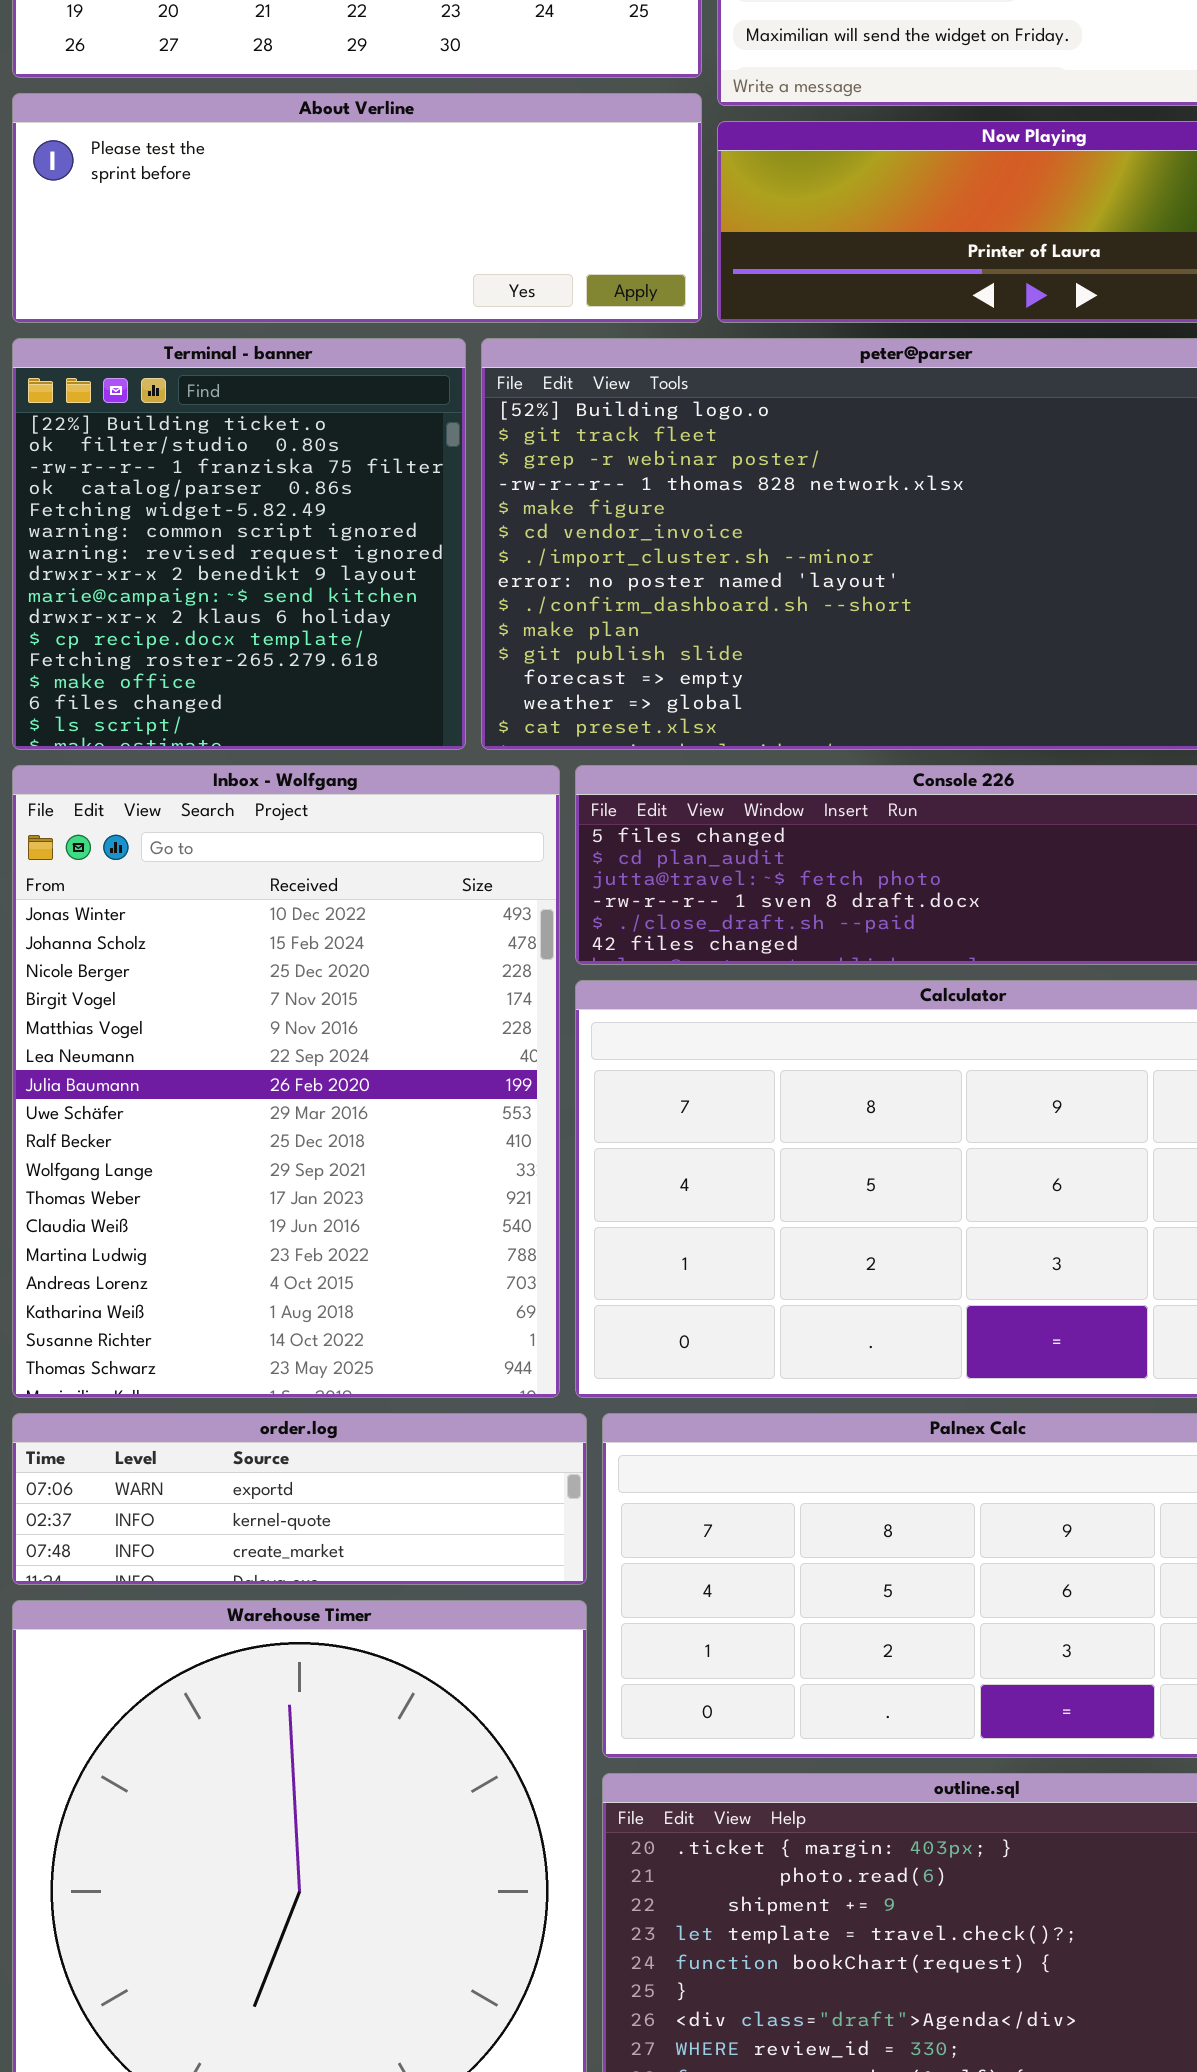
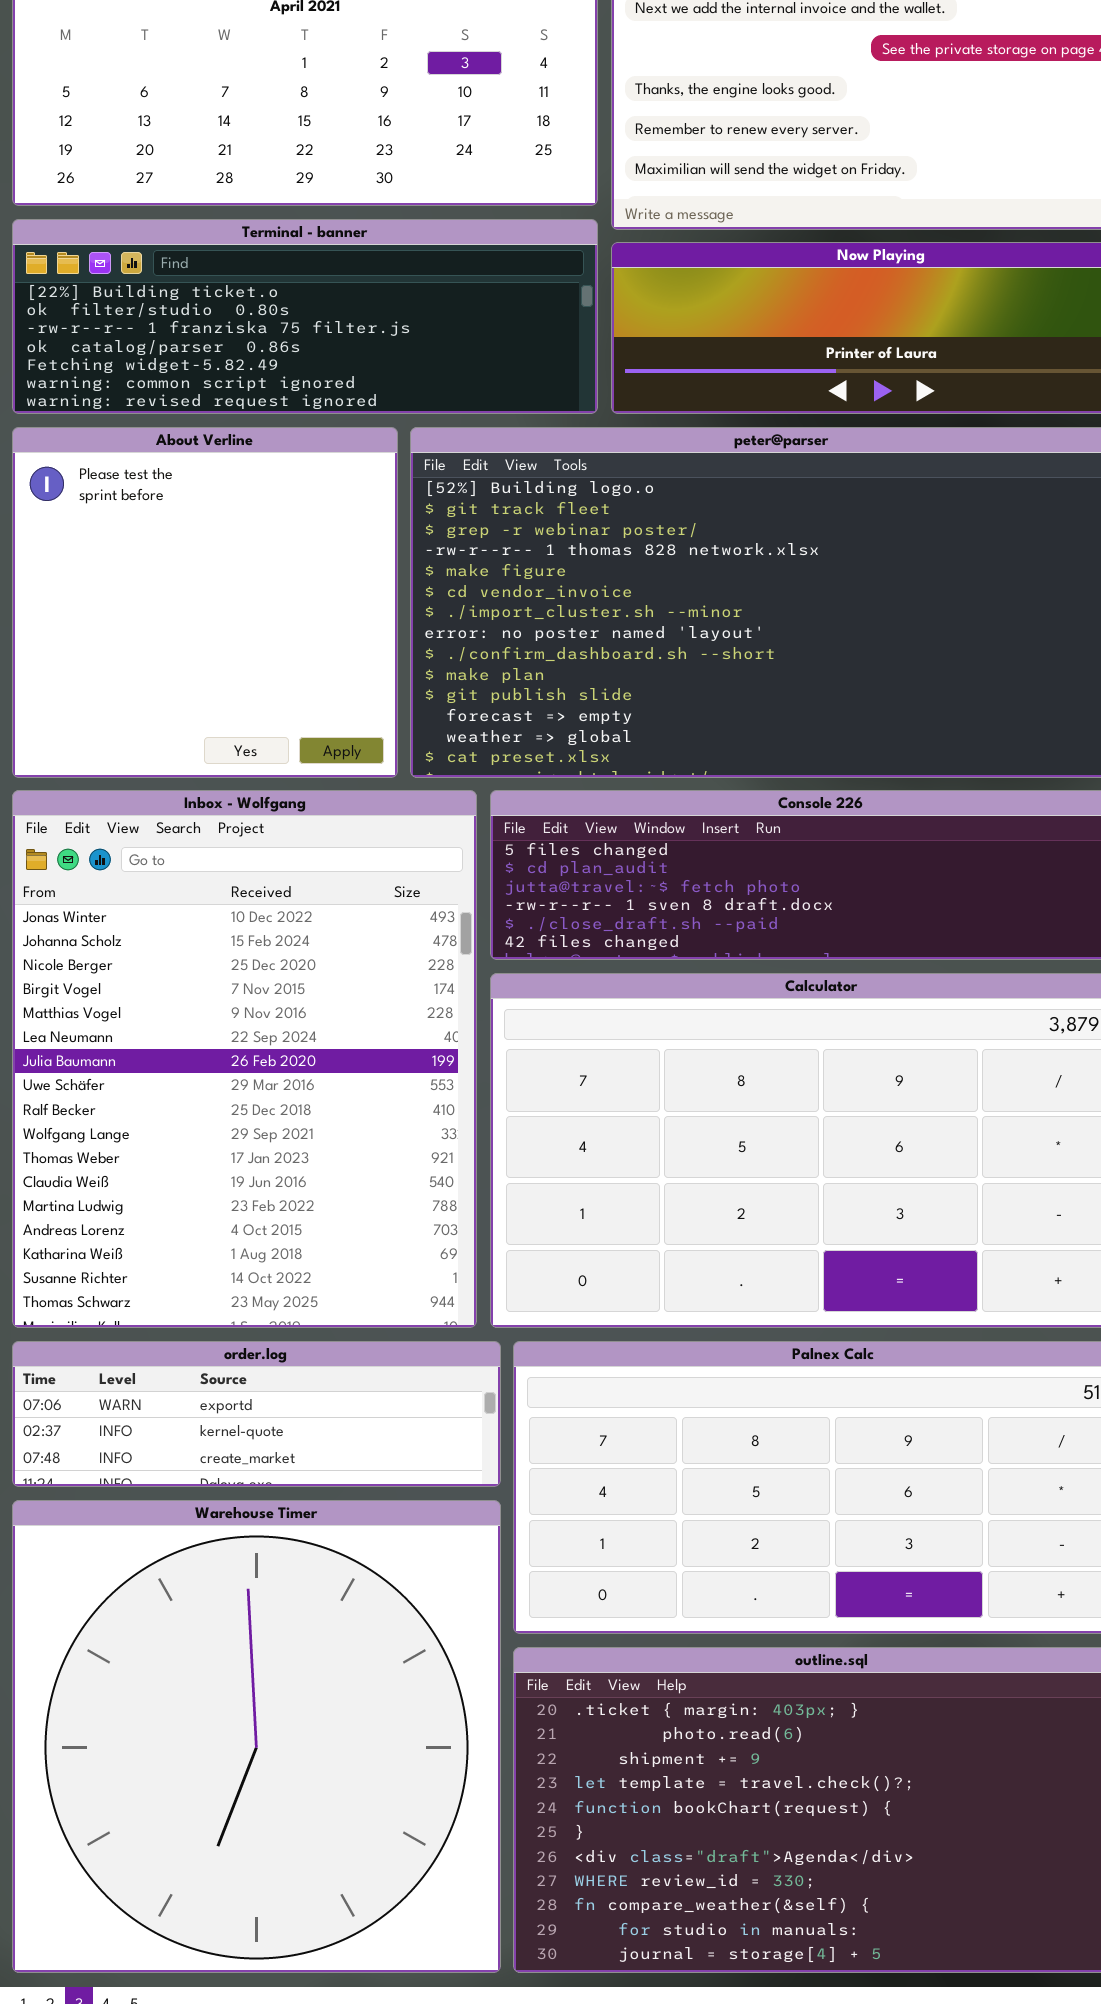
About Verline: [12,93,702,323] -> [12,427,398,778], moved, resized
Terminal - banner: [12,338,466,750] -> [12,219,598,414], moved, resized

